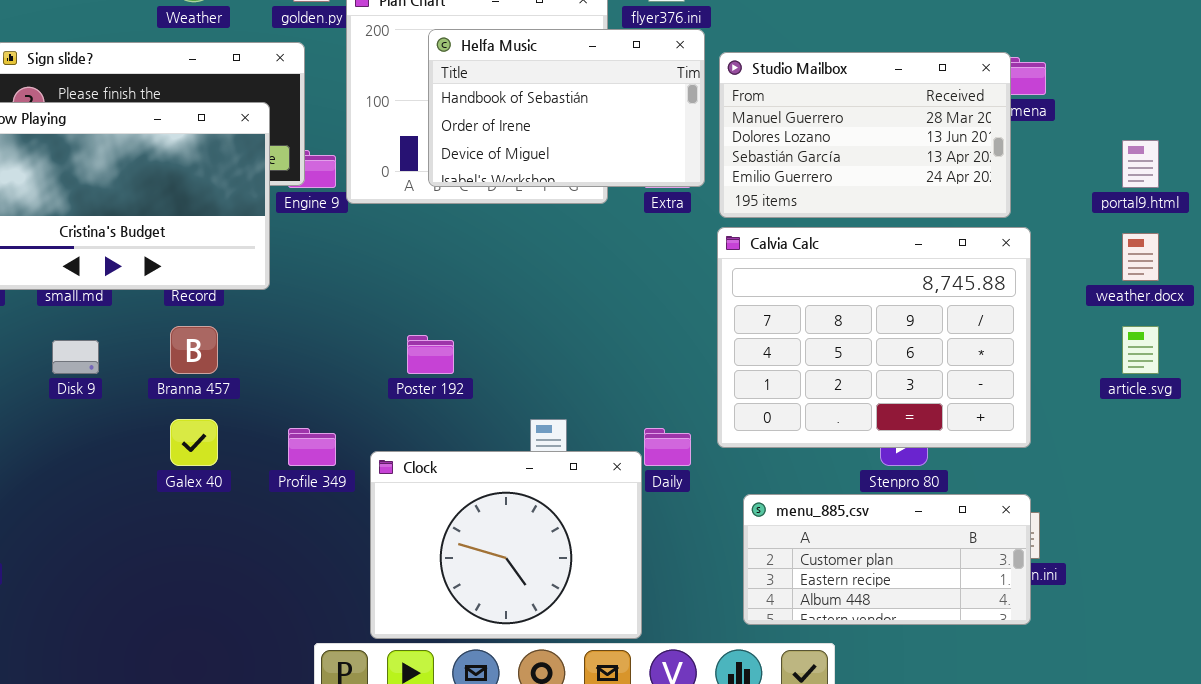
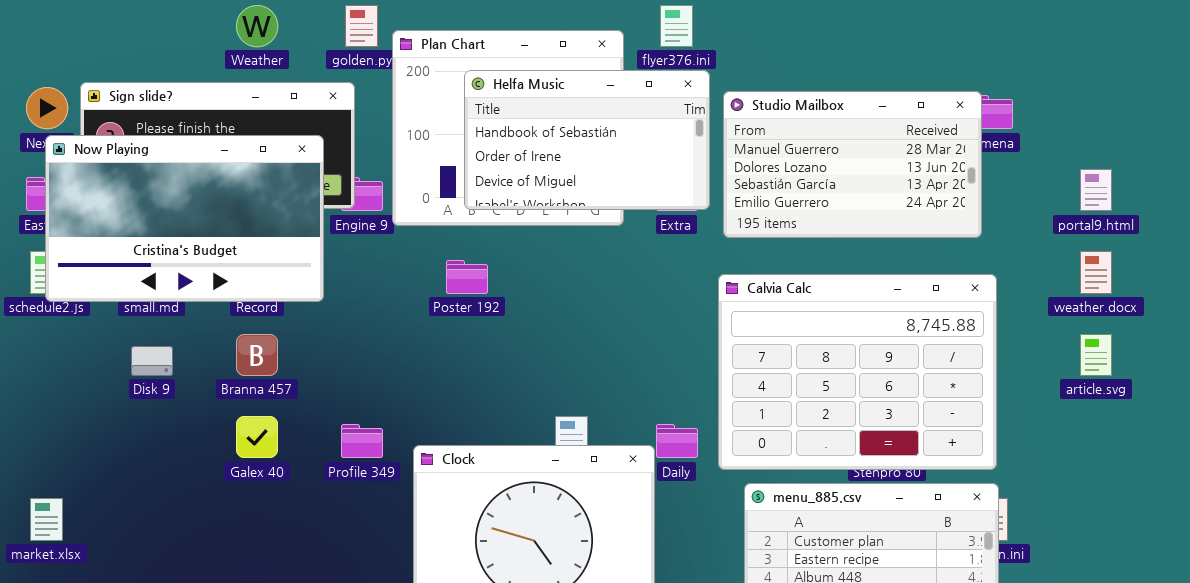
Calvia Calc: [717,227,1031,448] -> [718,274,997,470], moved
Poster 192: [407,335,454,374] -> [446,260,488,294], moved

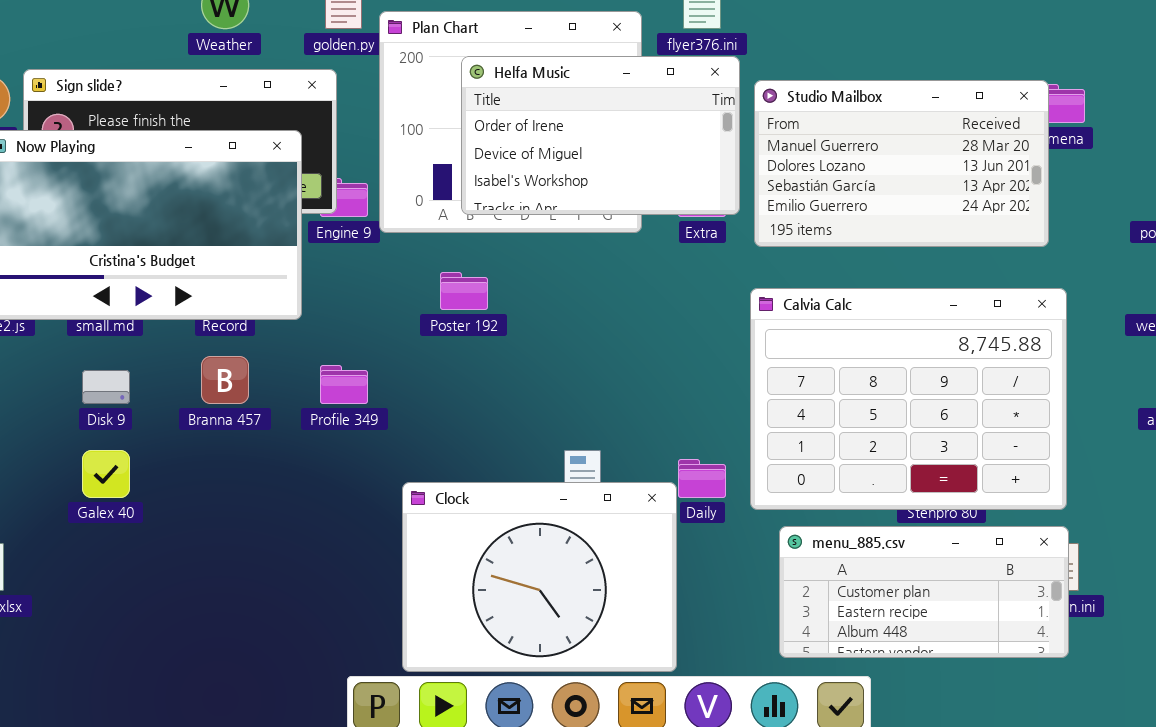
Helfa Music: [464,70,710,210] -> [461,56,740,215], scrolled down 1 row
Galex 40: [236,416,278,458] -> [82,450,130,498], moved
Profile 349: [341,424,383,458] -> [320,365,368,404], moved

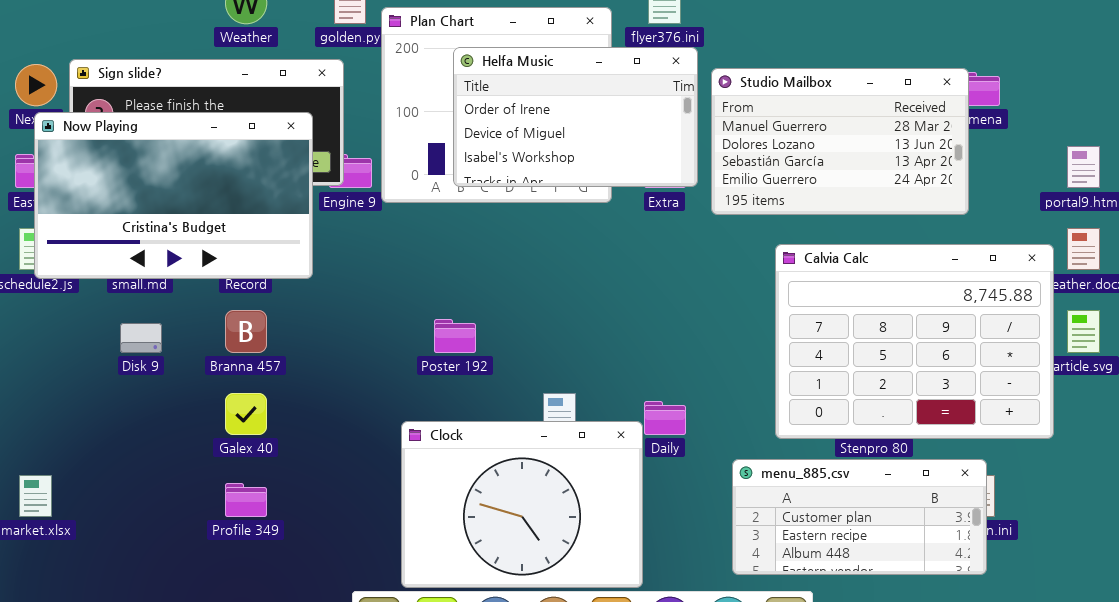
Poster 192: [440,272,488,310] -> [434,319,476,353], moved
Calvia Calc: [750,288,1067,510] -> [775,244,1054,439], moved
Profile 349: [320,365,368,404] -> [225,483,267,517], moved
Galex 40: [82,450,130,498] -> [225,393,267,435], moved

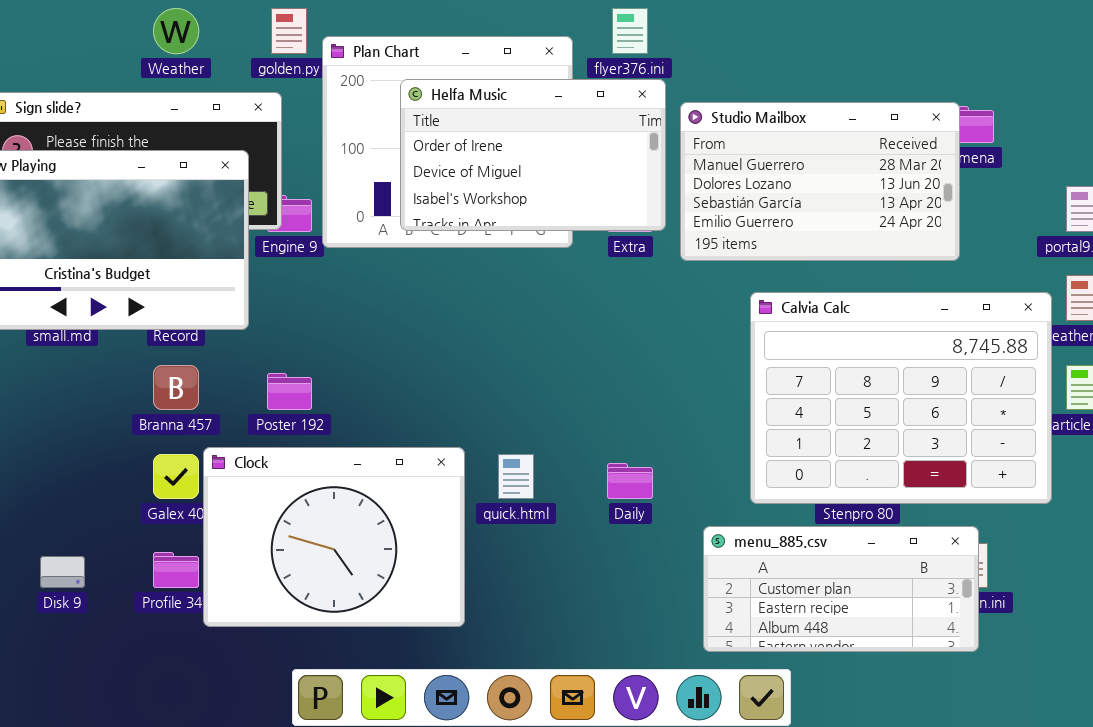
Poster 192: [434,319,476,353] -> [267,373,312,410], moved
Disk 9: [120,323,162,353] -> [40,556,85,588], moved
Clock: [401,421,643,588] -> [203,447,465,627], moved

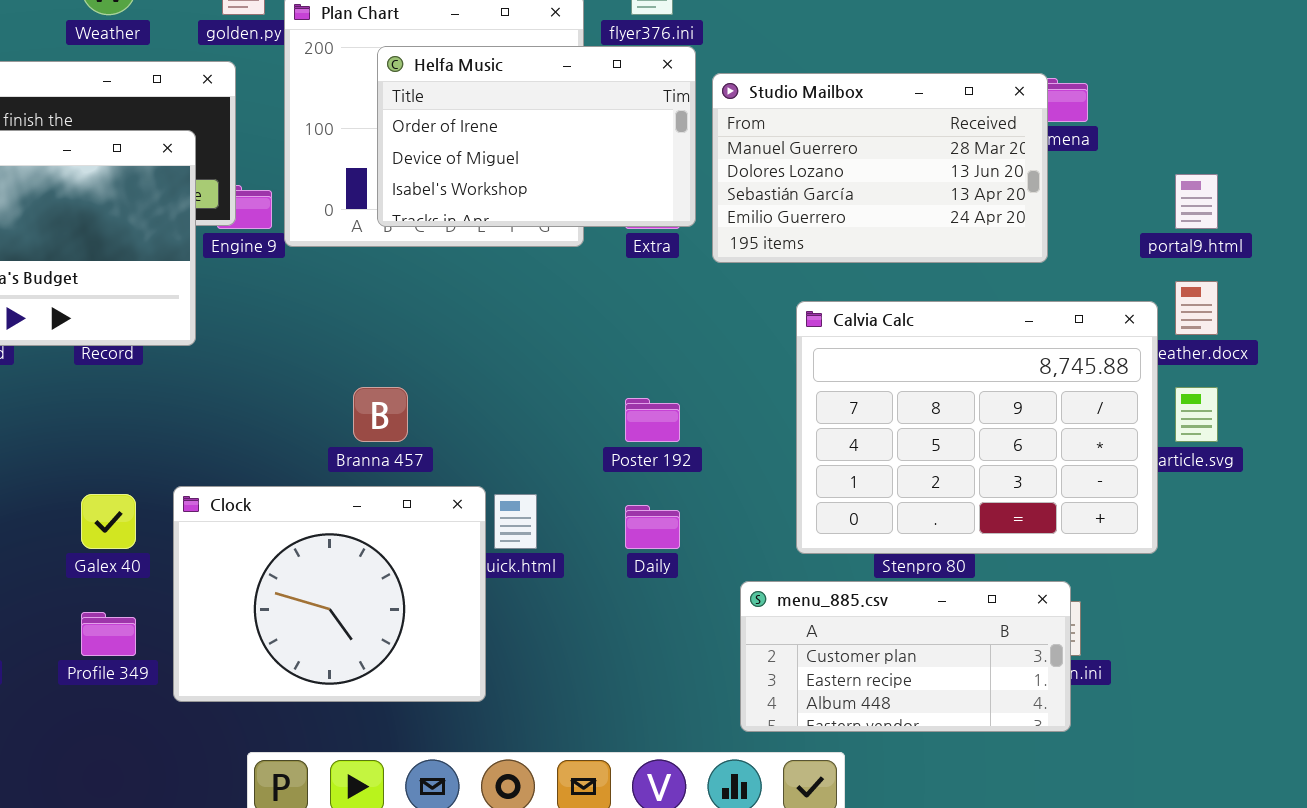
Branna 457: [153,365,199,410] -> [353,387,408,442], moved
Poster 192: [267,373,312,410] -> [625,398,680,442], moved
Clock: [203,447,465,627] -> [173,486,486,702], moved

